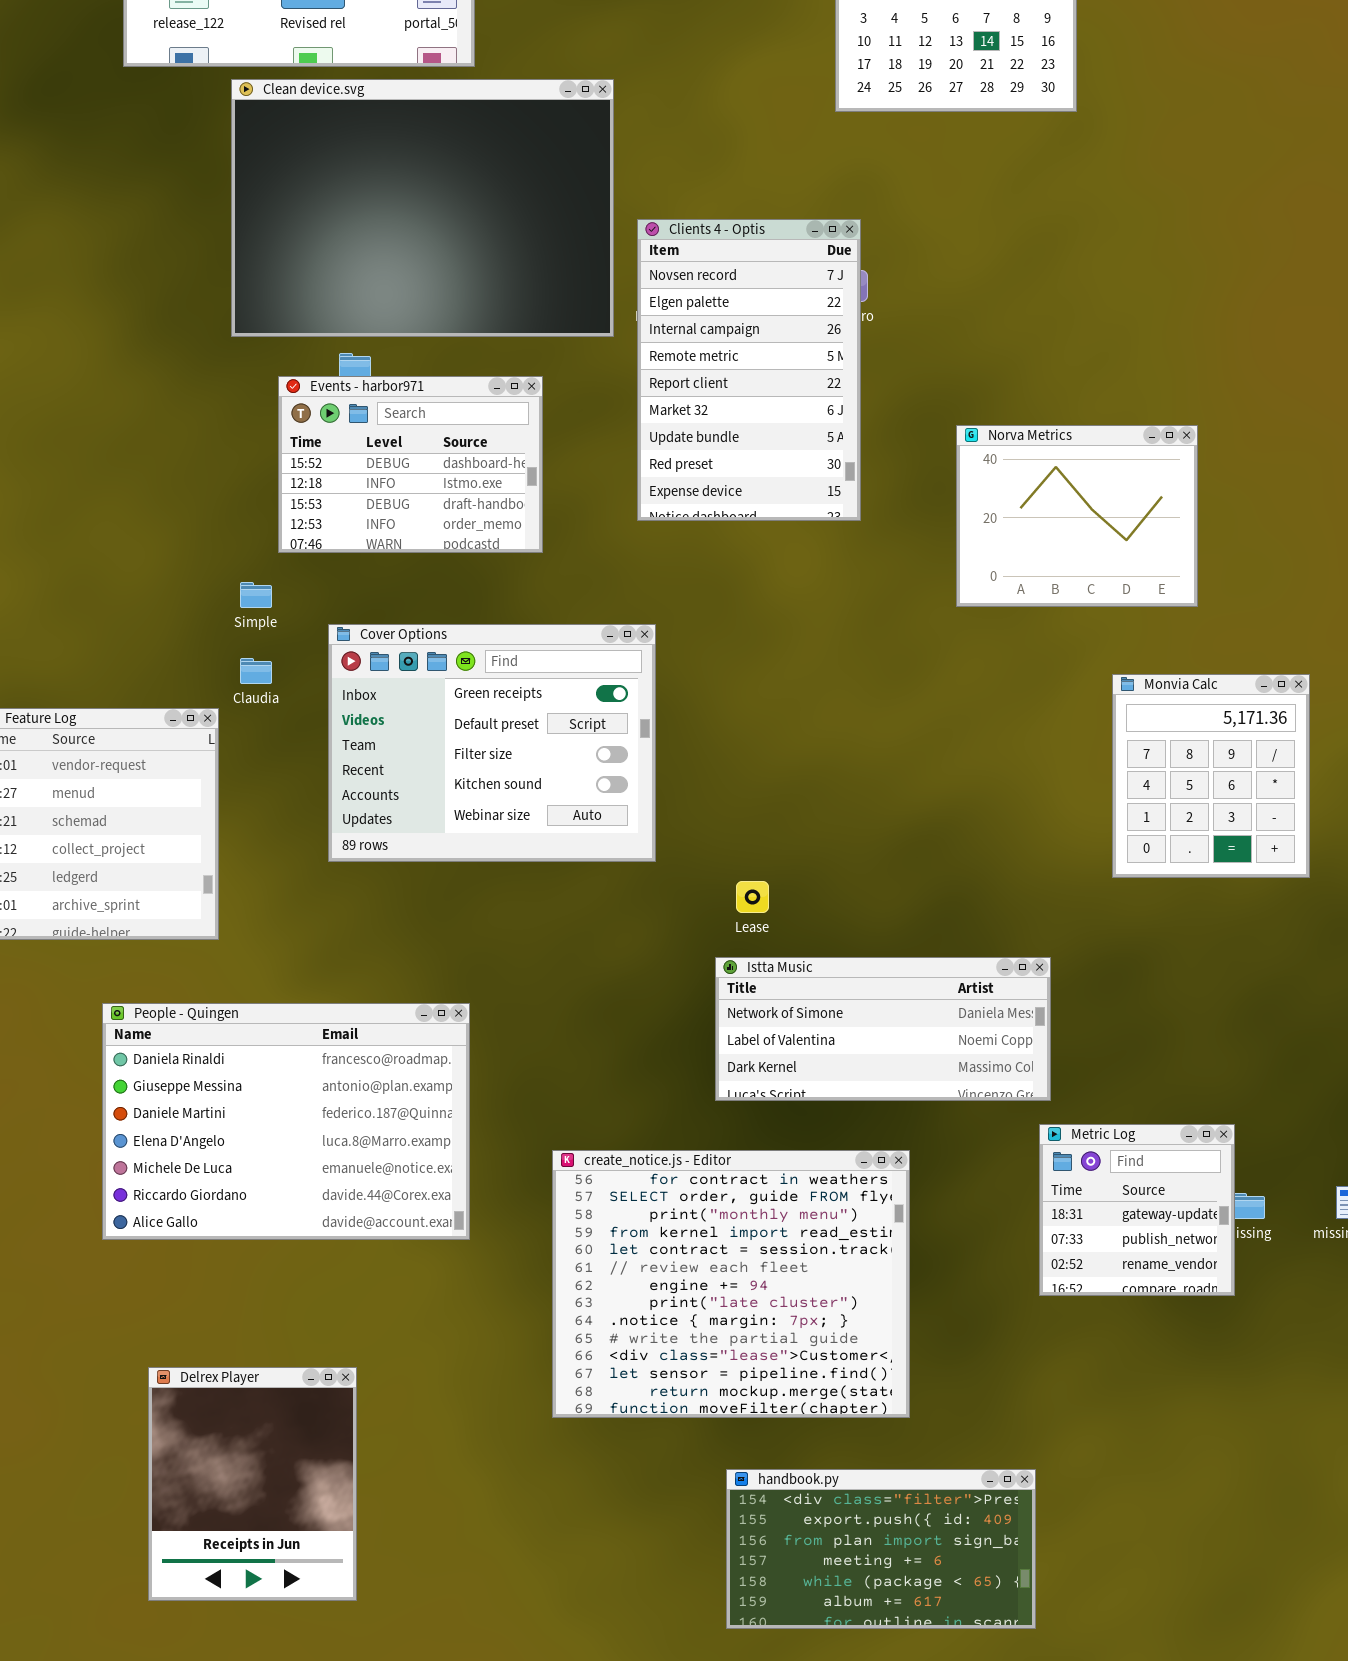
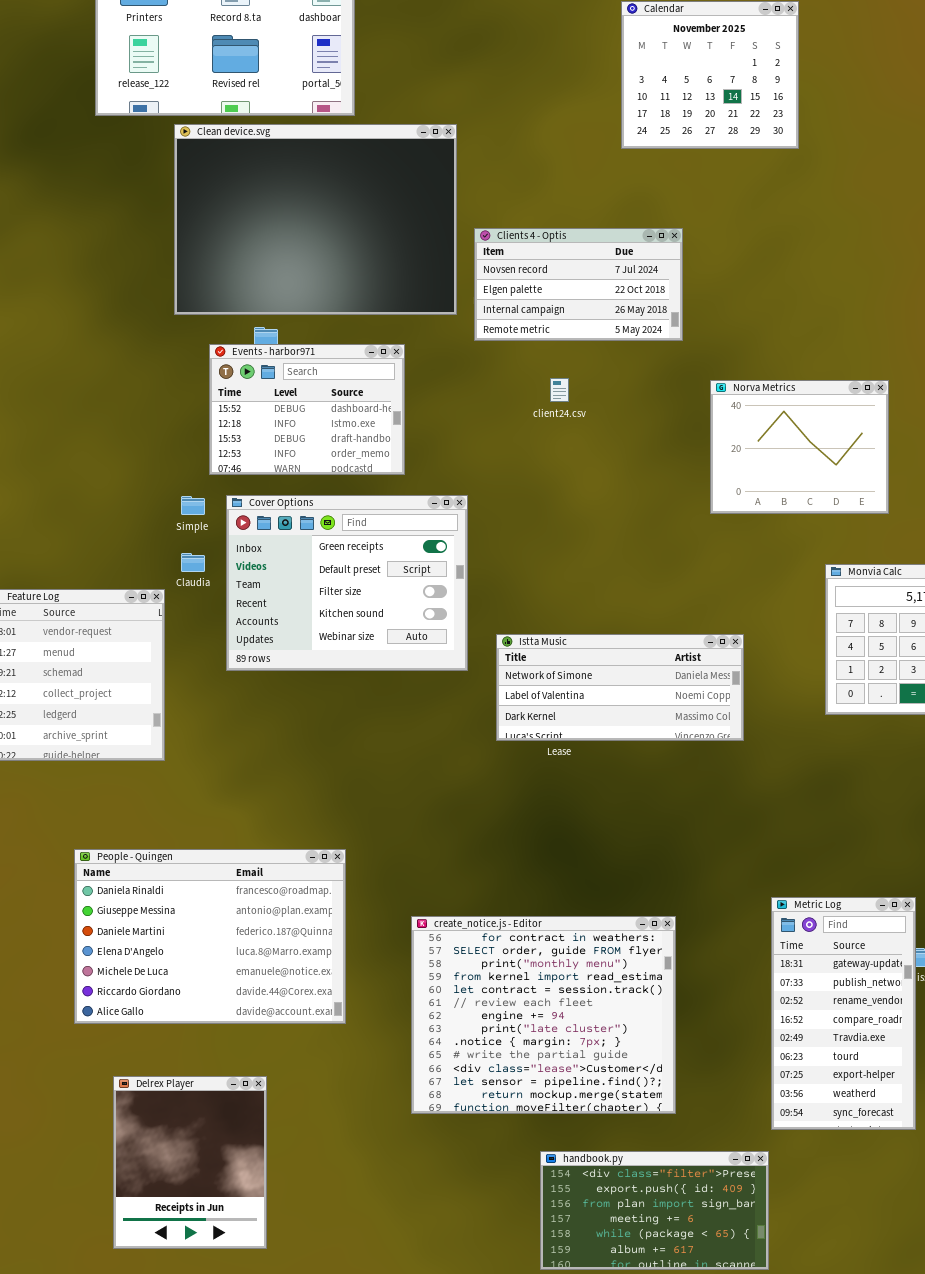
Clients 4 - Optis: [637,219,861,521] -> [474,228,683,341], resized
Cover Options: [328,624,656,862] -> [226,495,468,671], moved
Istta Music: [715,957,1051,1101] -> [496,634,744,741], moved
People - Quingen: [102,1003,470,1240] -> [74,849,346,1024], moved
Metric Log: [1039,1124,1235,1296] -> [771,897,916,1130], resized

